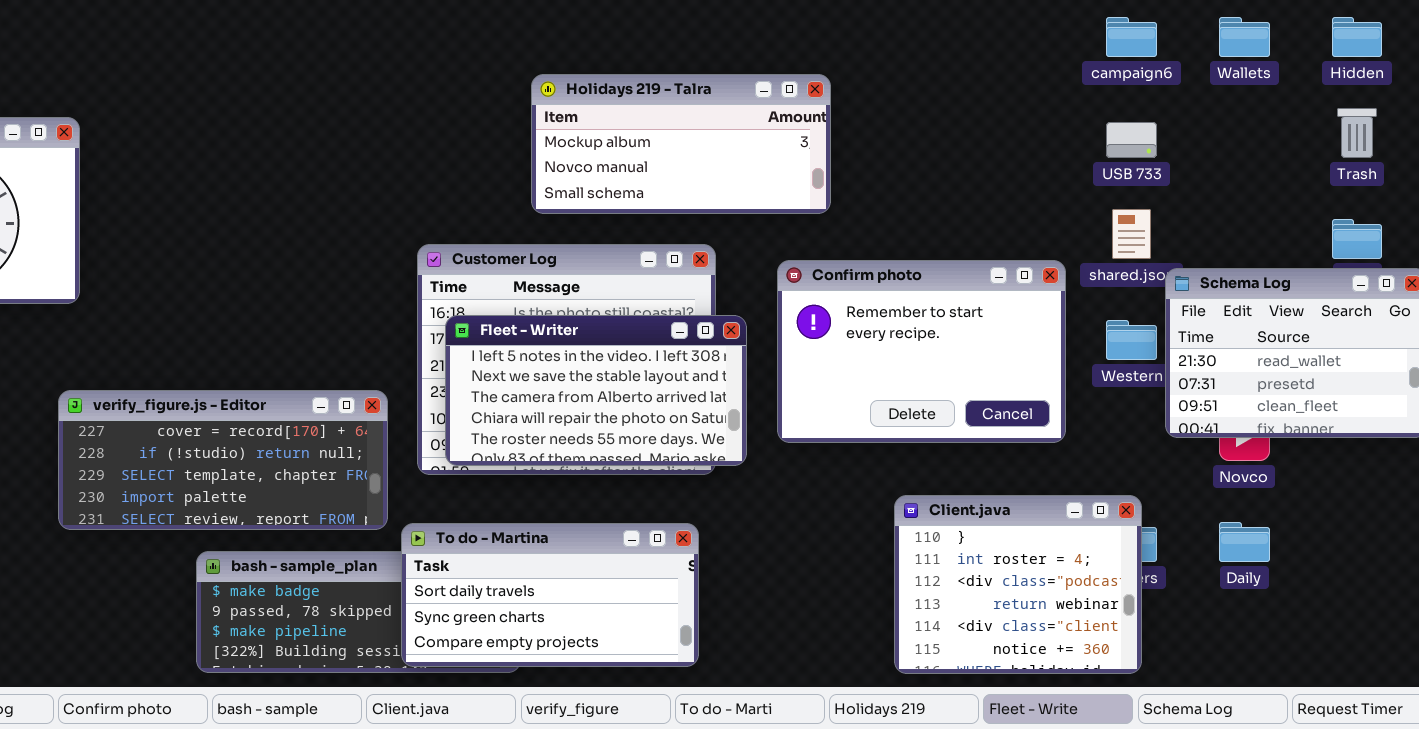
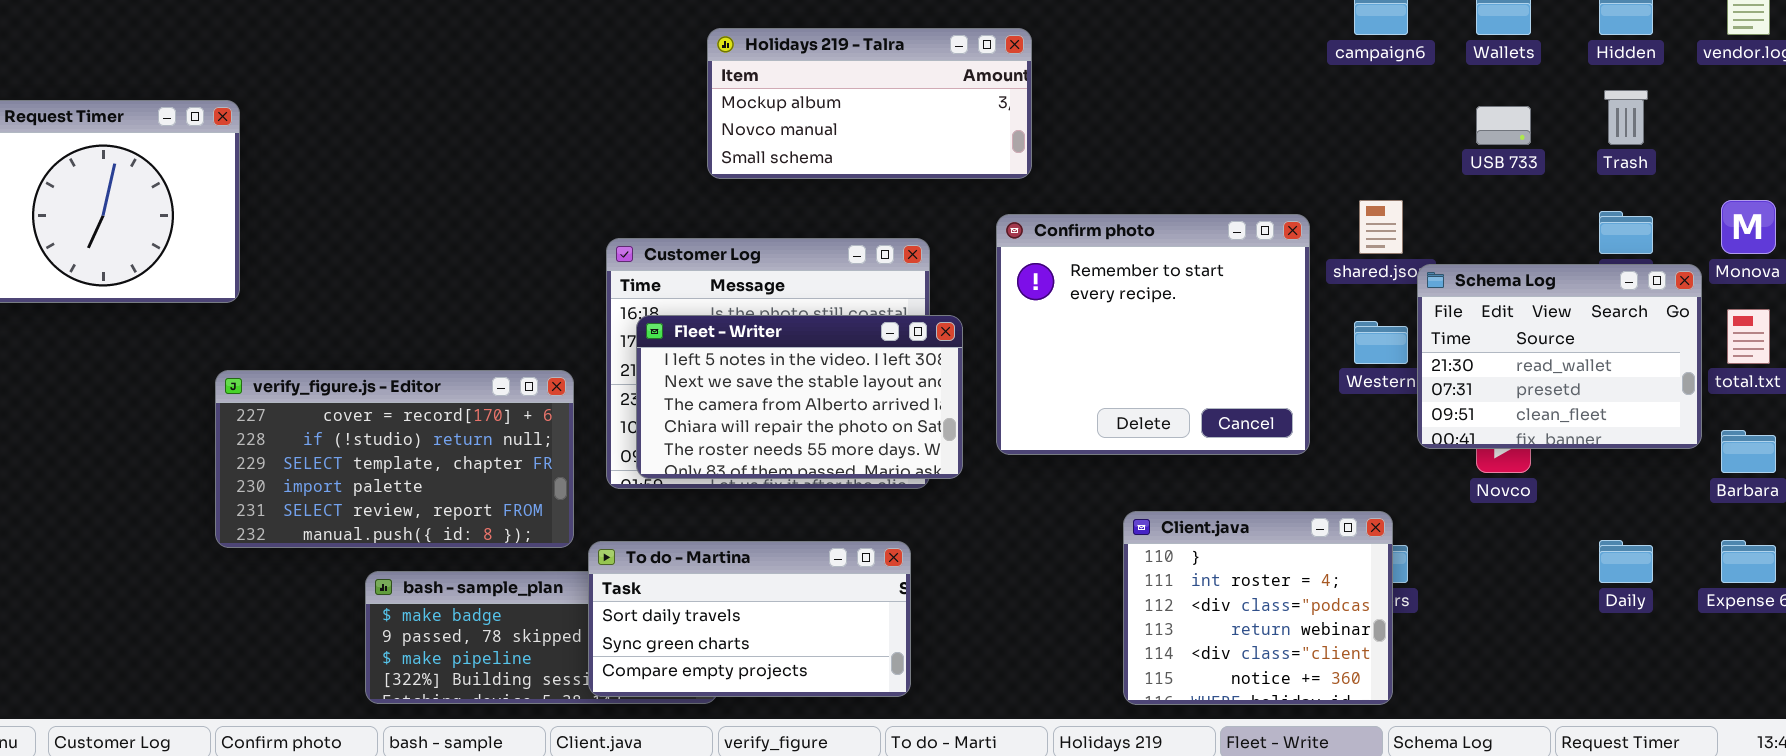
Holidays 219 - Talra: [531,74,831,214] -> [707,28,1032,179], moved
USB 733: [1106,122,1157,158] -> [1476,106,1531,145], moved
Confirm photo: [777,260,1066,443] -> [996,214,1310,455], resized
verify_figure.js - Editor: [58,390,388,530] -> [215,370,574,548], resized
Daily: [1219,522,1270,562] -> [1599,540,1653,583], moved

